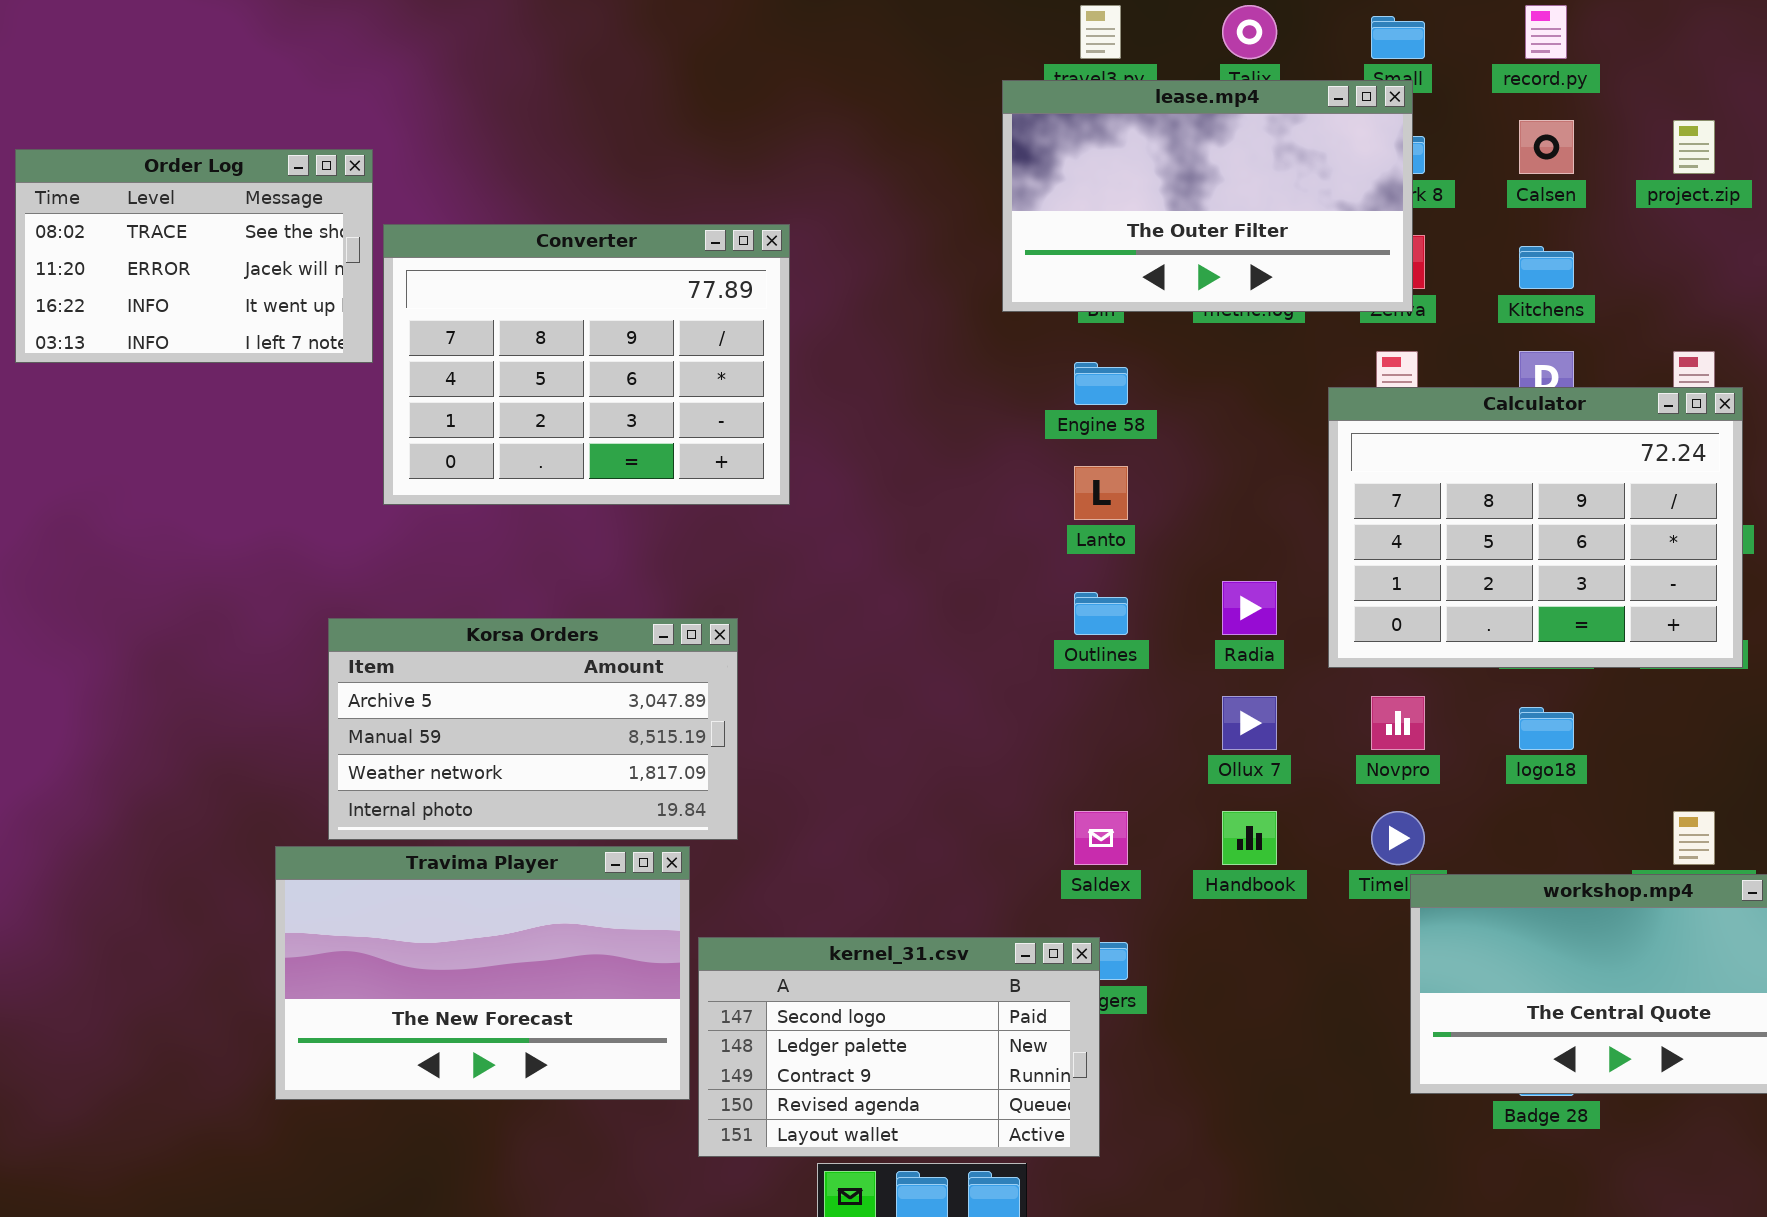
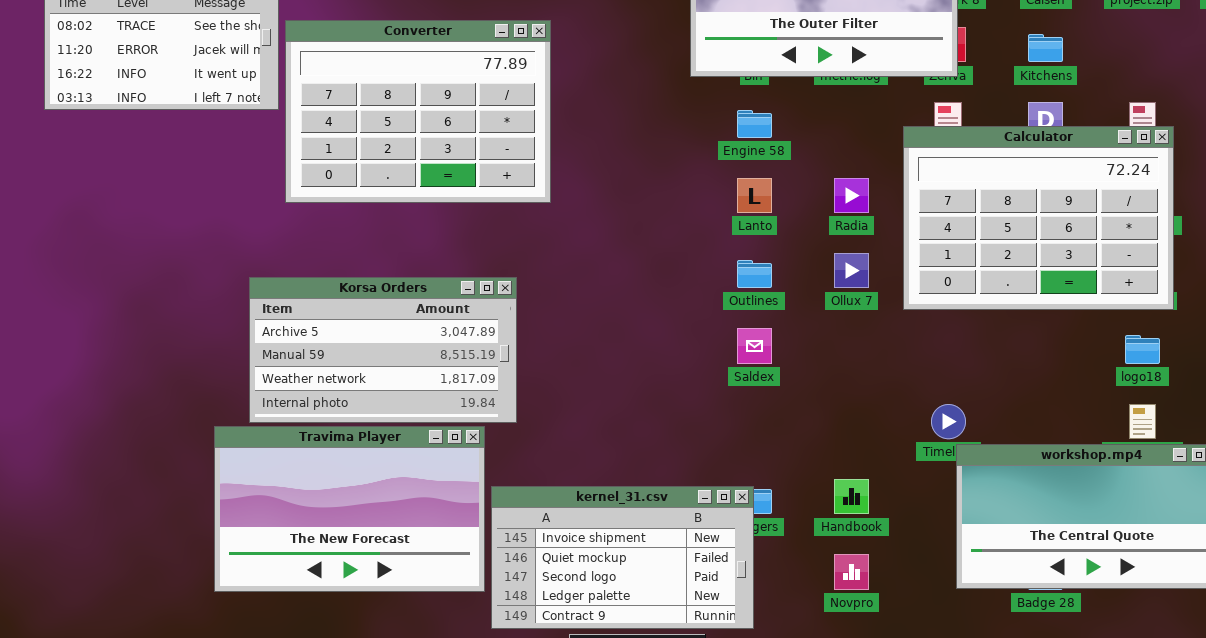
Radia: [1222,581,1277,635] -> [834,178,869,213], moved
Ollux 7: [1222,696,1277,750] -> [834,253,869,288], moved
Novpro: [1371,696,1425,750] -> [834,554,869,590], moved
logo18: [1519,707,1574,750] -> [1125,335,1160,364], moved
Saldex: [1074,811,1128,865] -> [737,328,772,364], moved
Handbook: [1222,811,1277,865] -> [834,479,869,514], moved
kernel_31.csv: [698,937,1100,1157] -> [491,486,754,629], scrolled up 2 rows

